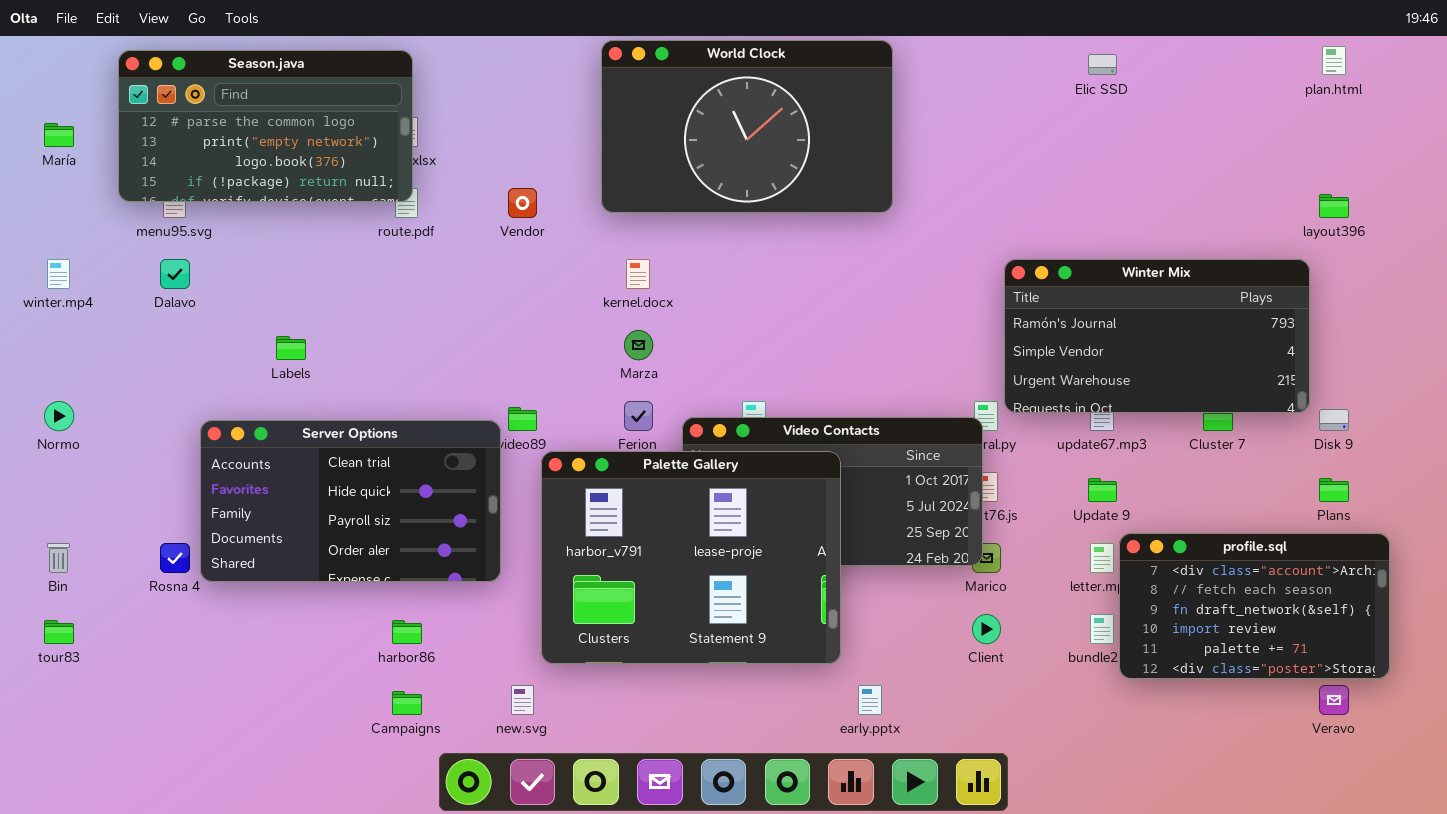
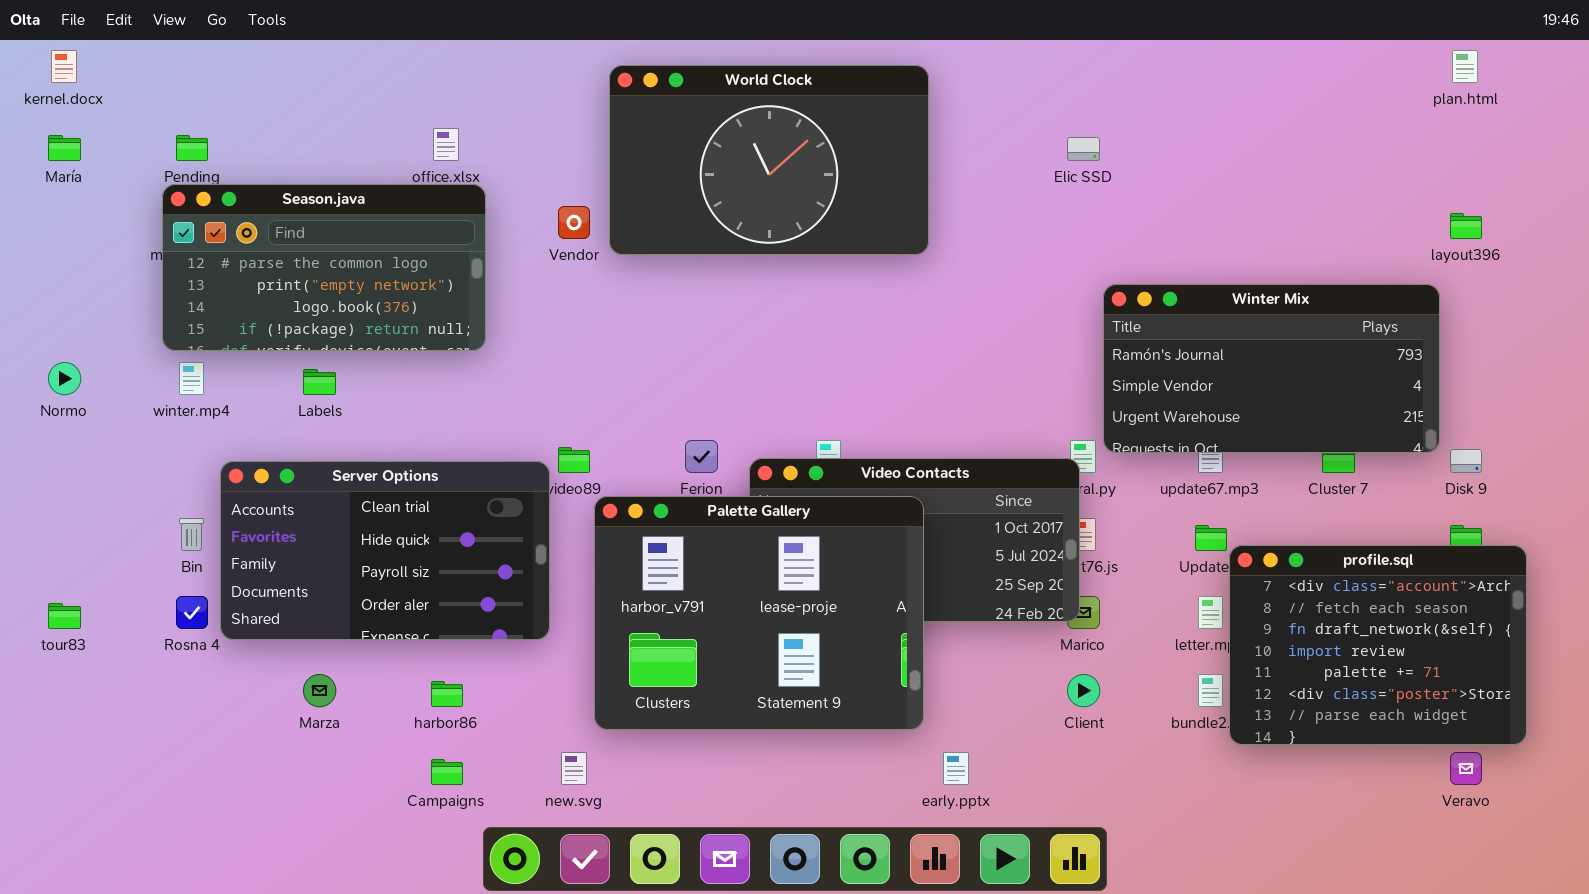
World Clock: [601,40,893,213] -> [609,65,929,255], moved
Season.java: [118,50,413,202] -> [162,184,486,351], moved
Elic SSD: [1088,54,1117,75] -> [1067,137,1100,161], moved
winter.mp4: [47,259,70,289] -> [179,362,204,395], moved
kernel.docx: [626,259,650,289] -> [51,50,77,83], moved
Marza: [624,330,653,360] -> [303,674,336,707], moved
Normo: [44,401,74,431] -> [48,362,81,395], moved
profile.sql: [1119,533,1390,679] -> [1229,545,1527,745], resized
Bin: [47,543,70,573] -> [179,518,204,551], moved
tour83: [44,620,74,644] -> [48,603,81,629], moved

